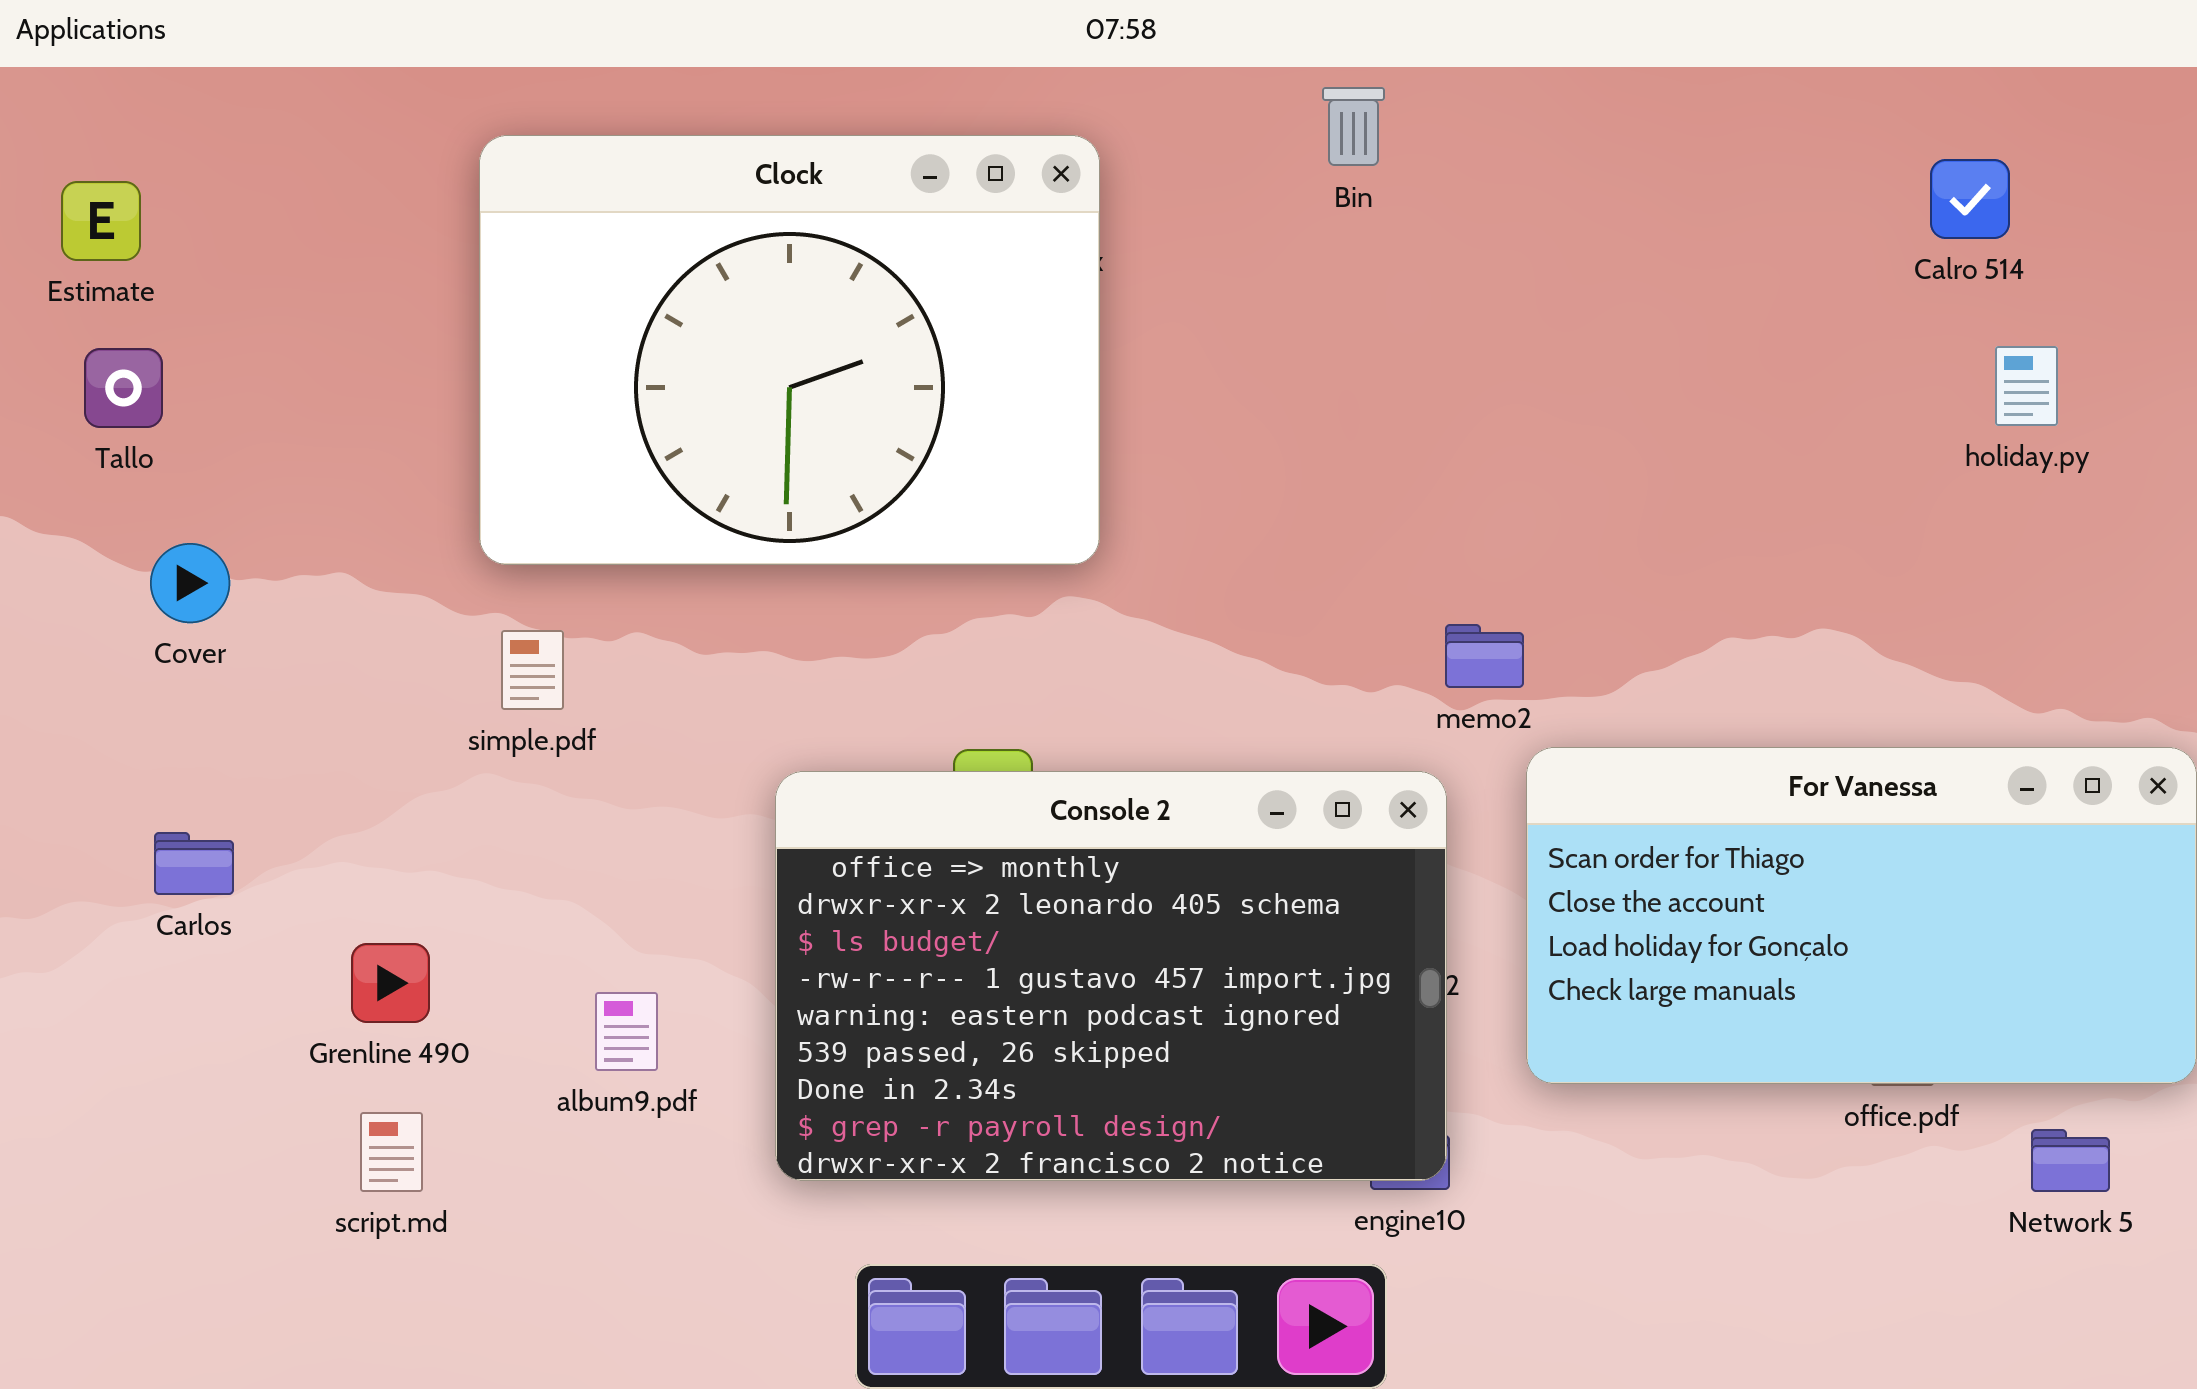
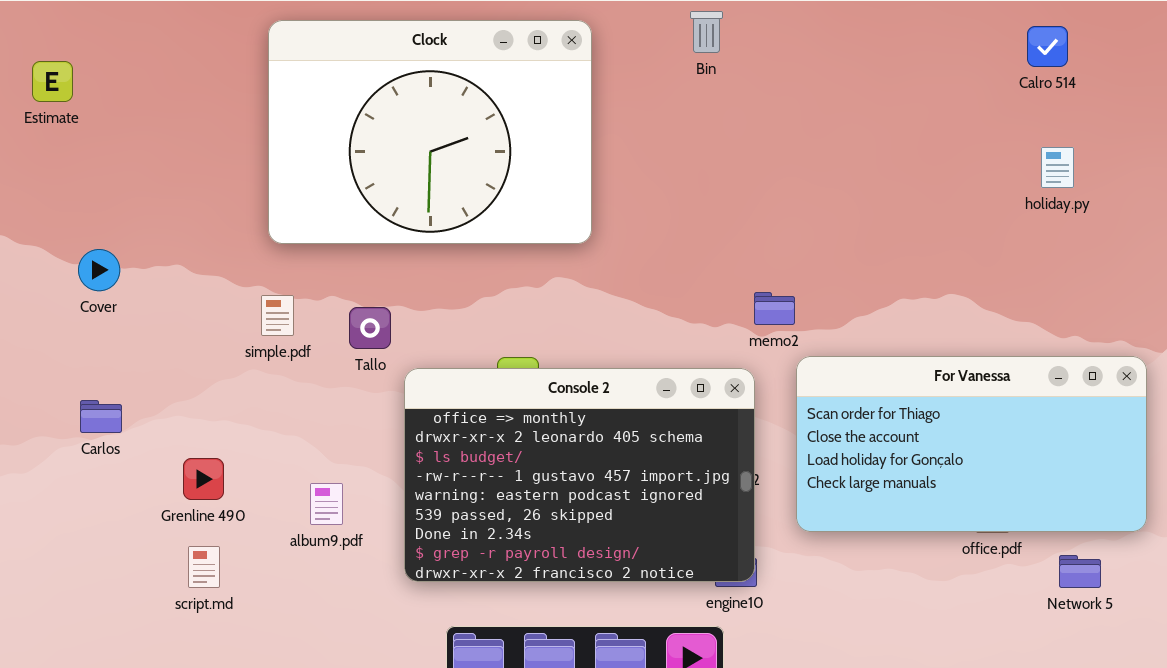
Clock: [479,135,1100,565] -> [268,20,592,244], moved
Calro 514: [1930,159,2010,239] -> [1027,26,1068,67], moved
Tallo: [84,348,163,428] -> [349,307,391,349], moved

